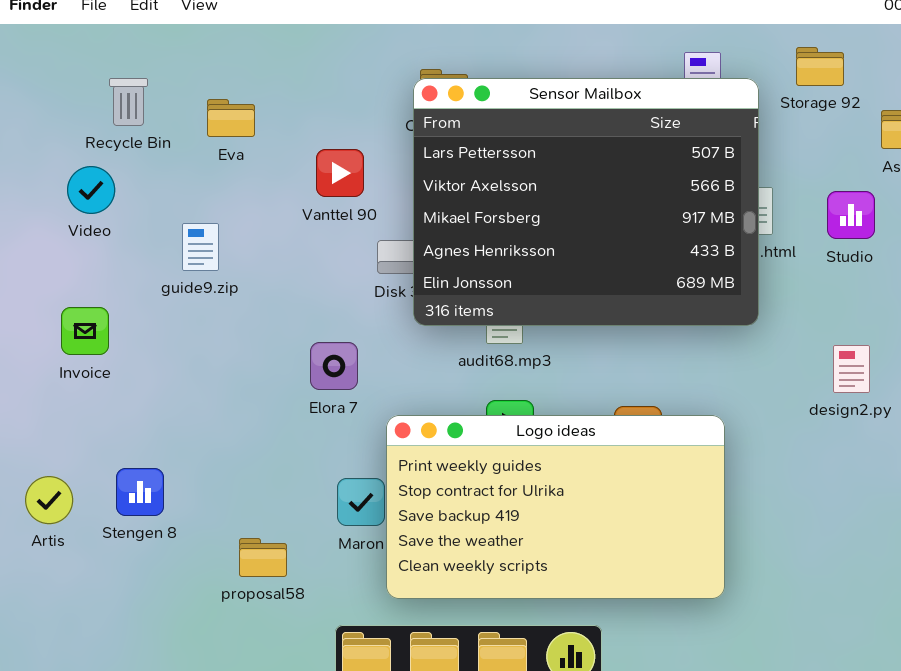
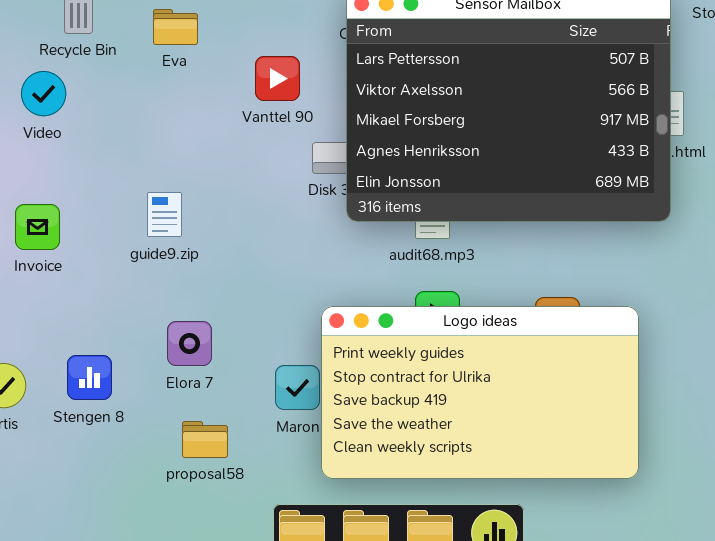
guide9.zip: [182,223,219,271] -> [147,192,182,237], moved
Elora 7: [310,342,358,390] -> [167,321,212,366], moved

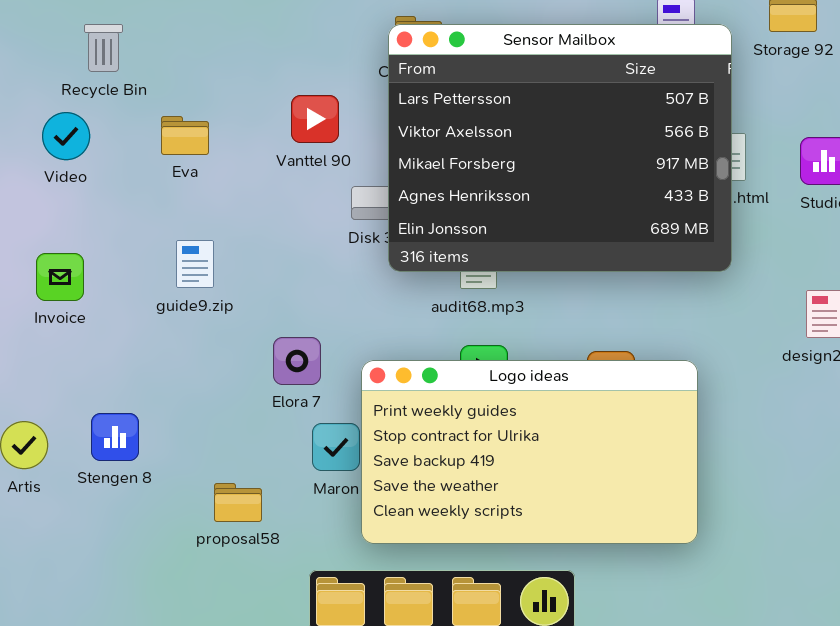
Eva: [153,9,198,45] -> [161,116,209,155], moved
Elora 7: [167,321,212,366] -> [273,337,321,385], moved

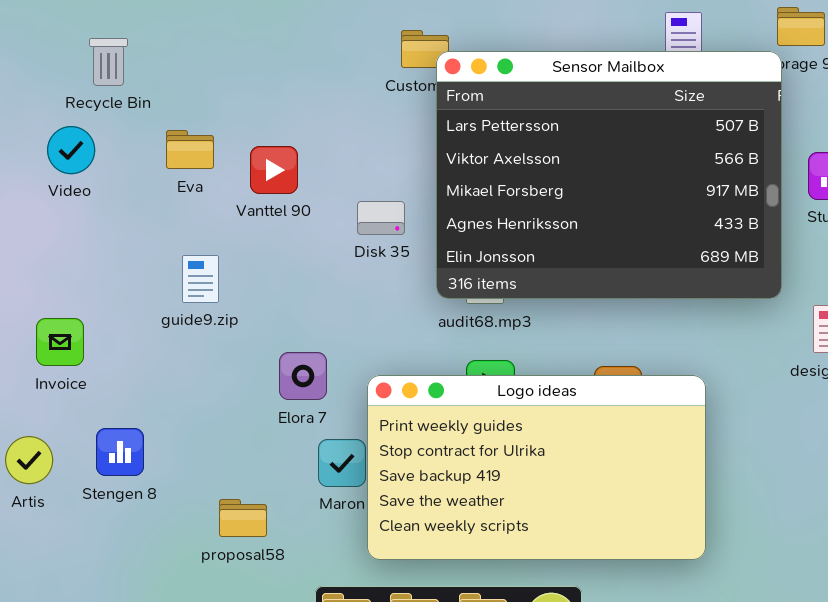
Sensor Mailbox: [388,24,732,272] -> [436,51,782,299], moved
Vanttel 90: [291,95,339,143] -> [250,146,298,194], moved
Invoice: [36,253,84,301] -> [36,318,84,366], moved

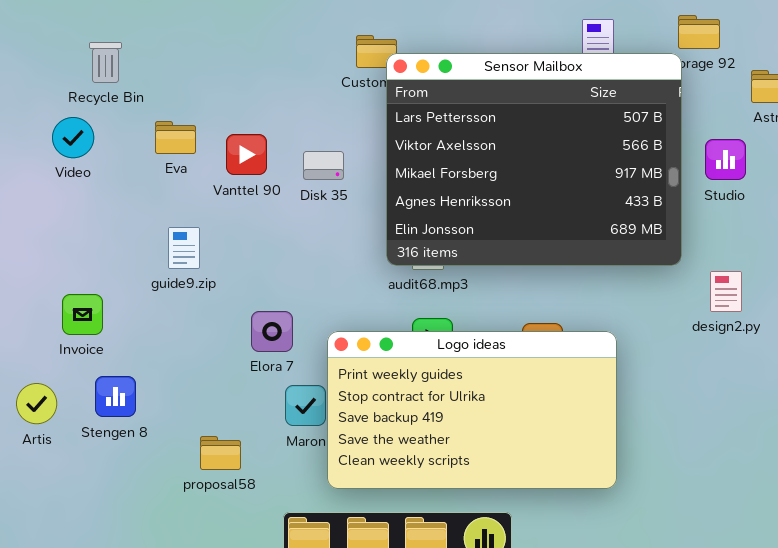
Disk 35: [357,201,405,235] -> [303,151,344,180], moved
Invoice: [36,318,84,366] -> [62,294,103,335], moved

